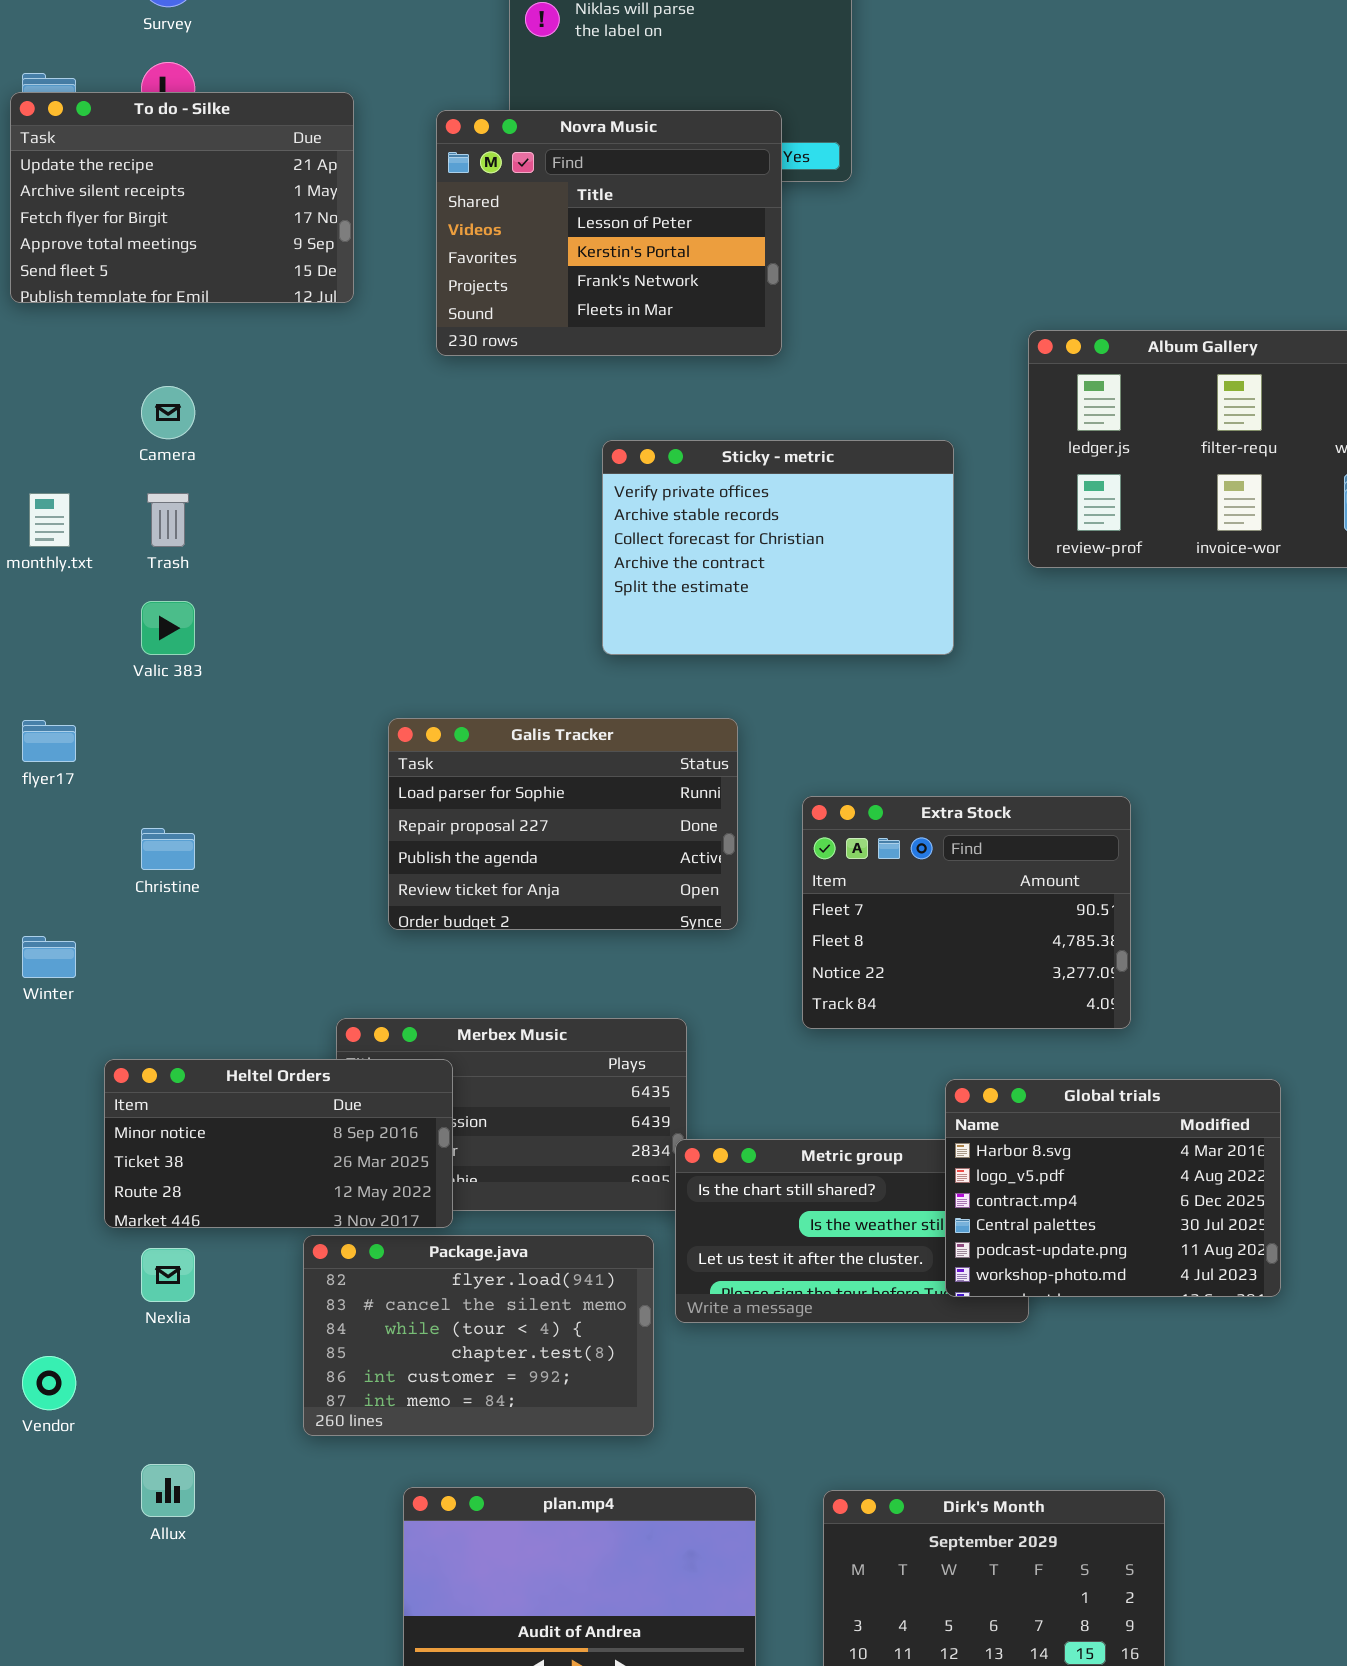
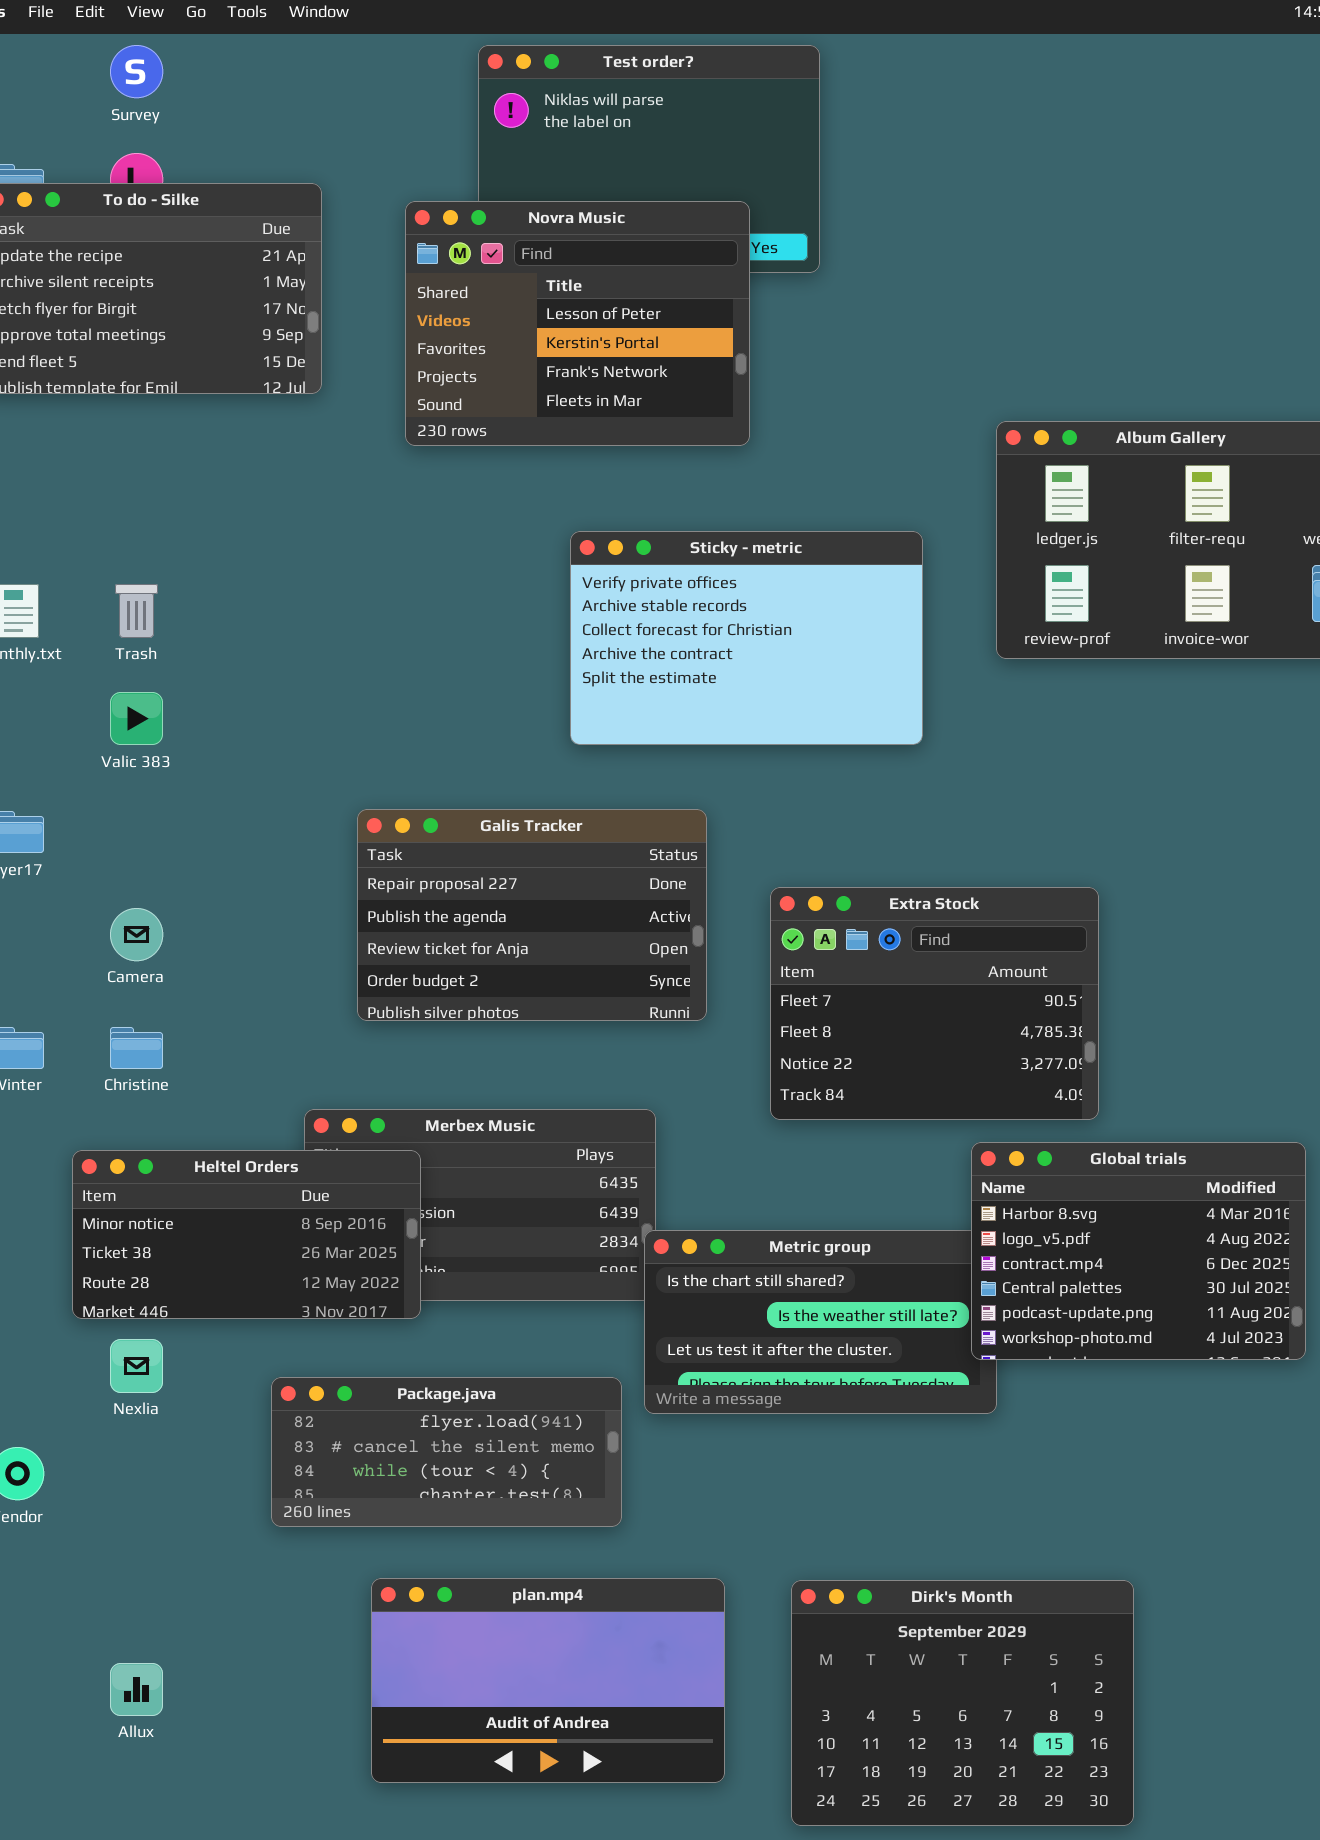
Camera: [141,386,195,439] -> [110,908,163,961], moved
Galis Tracker: [388,718,738,930] -> [357,809,707,1021], scrolled down 1 row
Christine: [141,828,195,870] -> [110,1027,163,1069], moved
Global trials: [945,1079,1281,1297] -> [971,1142,1306,1360], moved
Package.java: [303,1235,654,1436] -> [271,1377,622,1527], resized
Allux: [141,1464,195,1517] -> [110,1663,163,1716], moved

